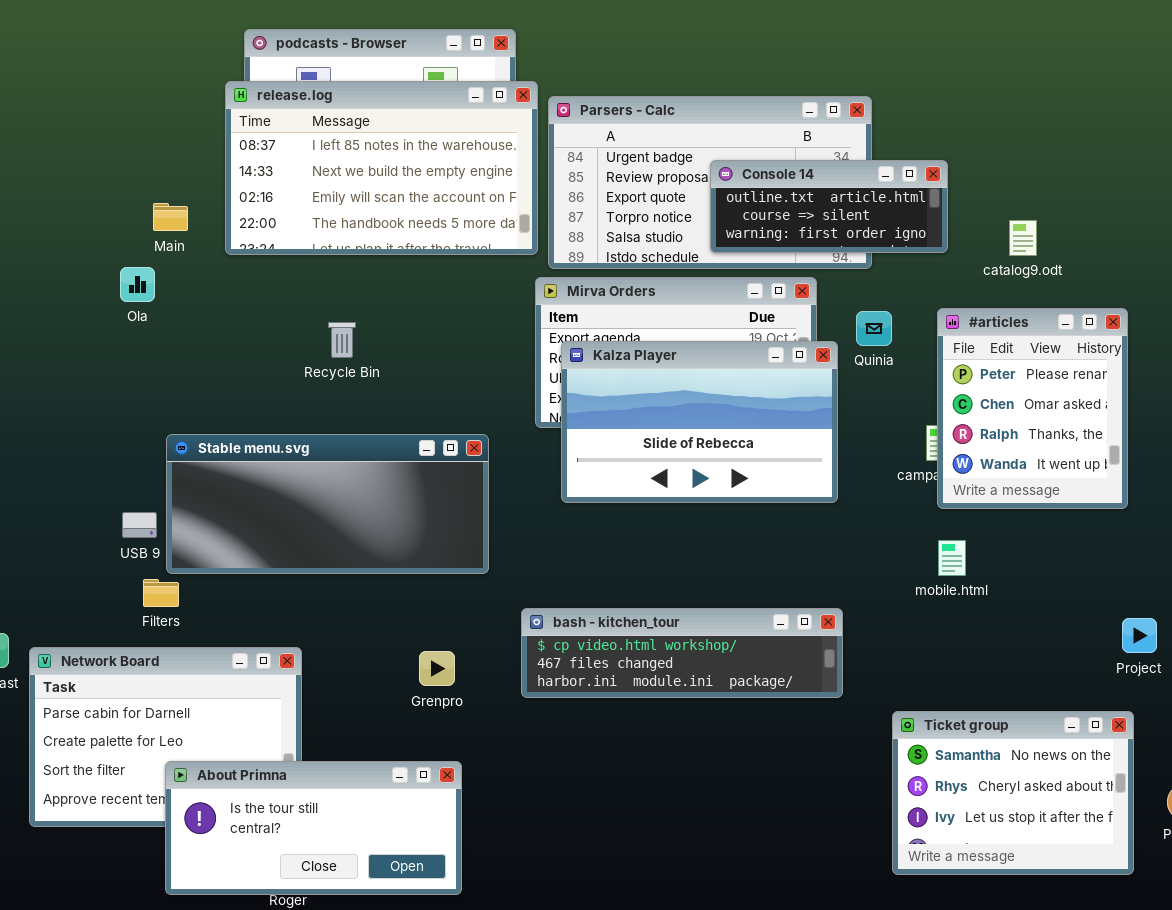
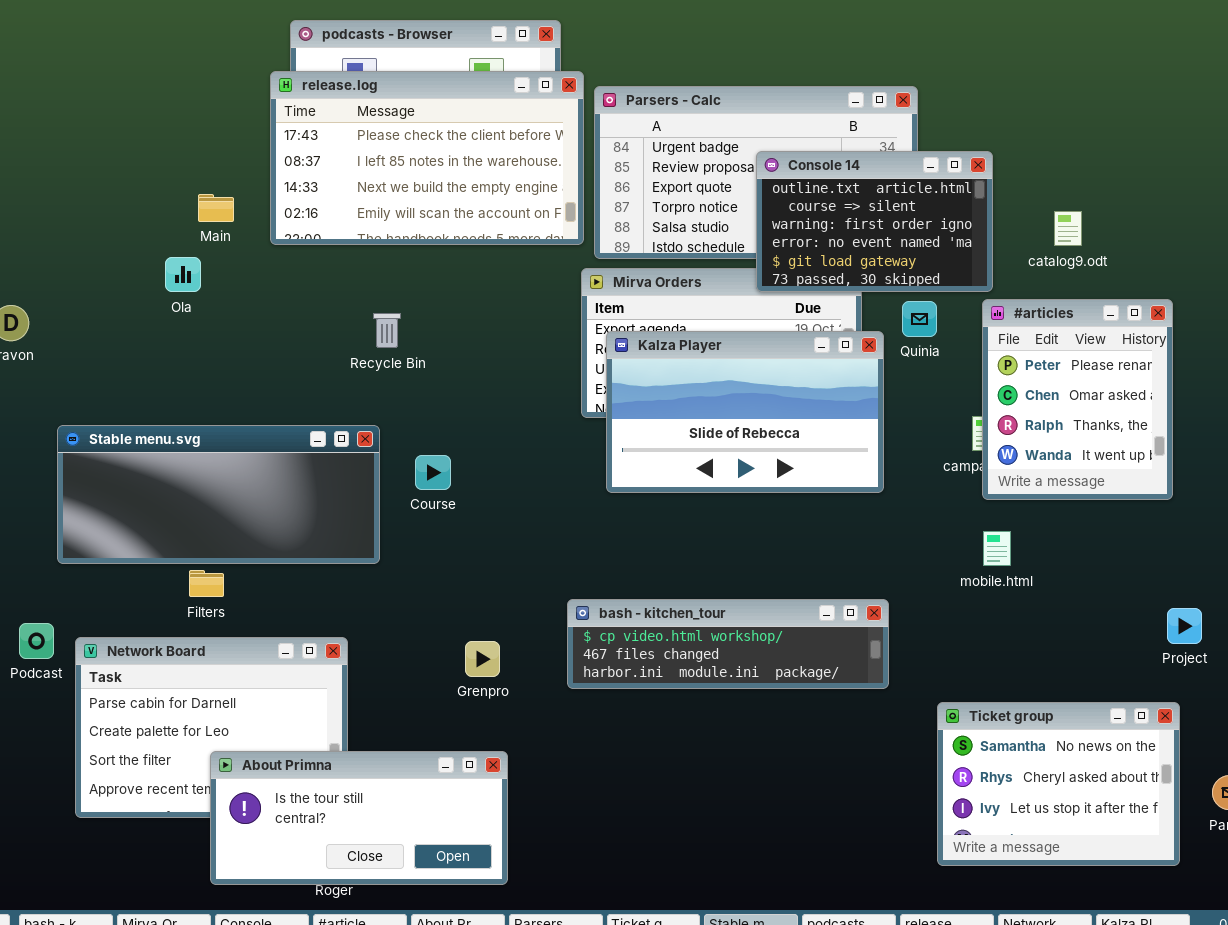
release.log: [225,81,538,255] -> [270,71,584,245], scrolled up 1 row
Console 14: [710,160,948,253] -> [756,151,993,292], resized
Stable menu.svg: [166,434,489,574] -> [57,425,380,564], moved

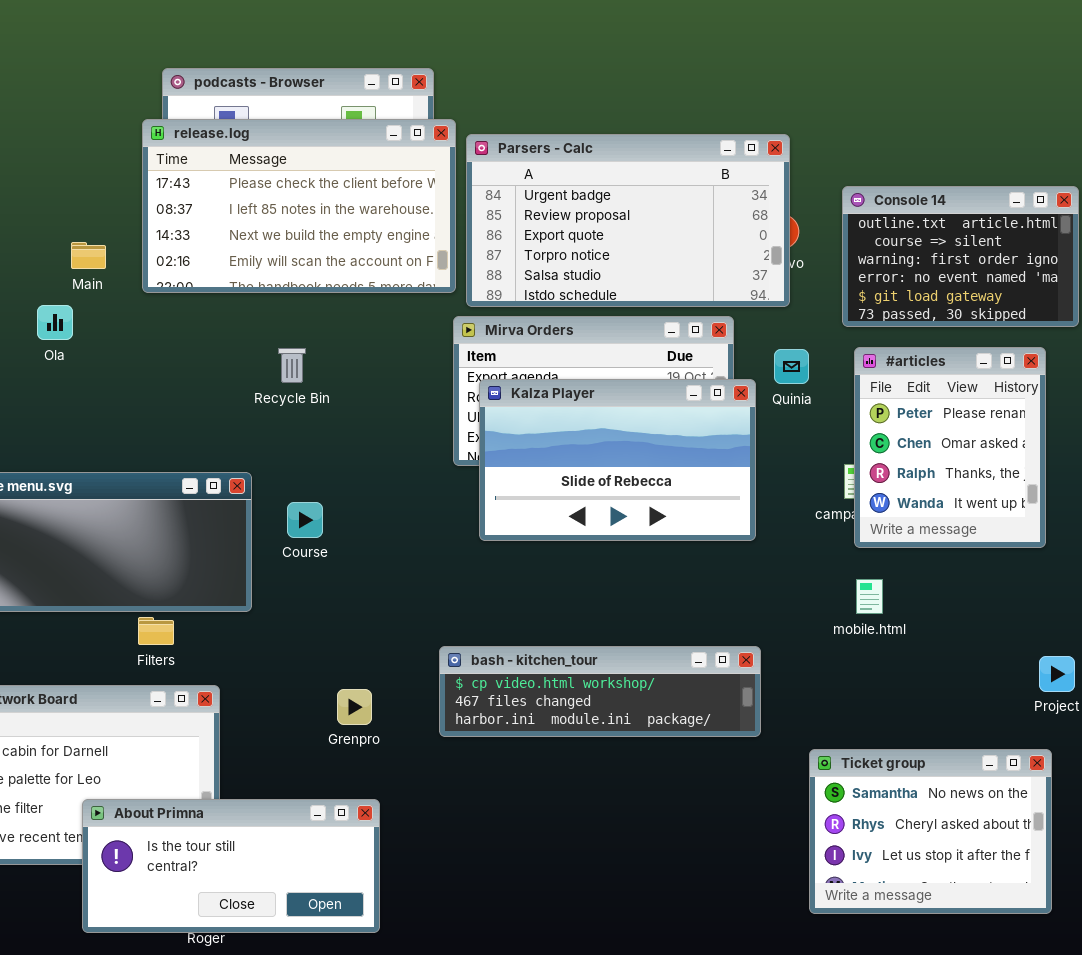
Console 14: [756,151,993,292] -> [842,186,1079,327], moved
Recycle Bin: [373,313,401,348] -> [278,348,306,383], moved
Filters: [189,570,224,597] -> [138,617,174,645], moved

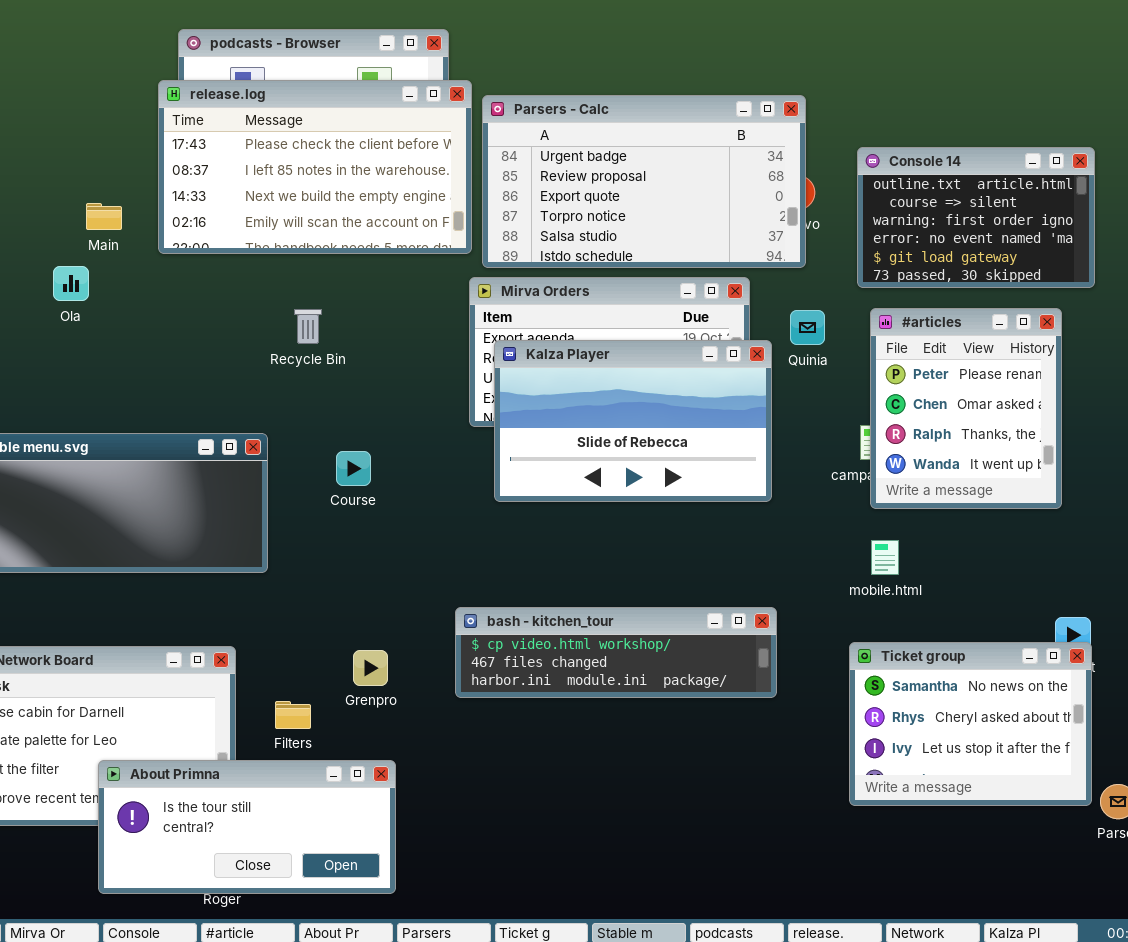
Course: [287,502,323,538] -> [336,451,371,486], moved
Filters: [138,617,174,645] -> [275,701,311,729], moved
Ticket group: [809,749,1052,914] -> [849,642,1092,806], moved

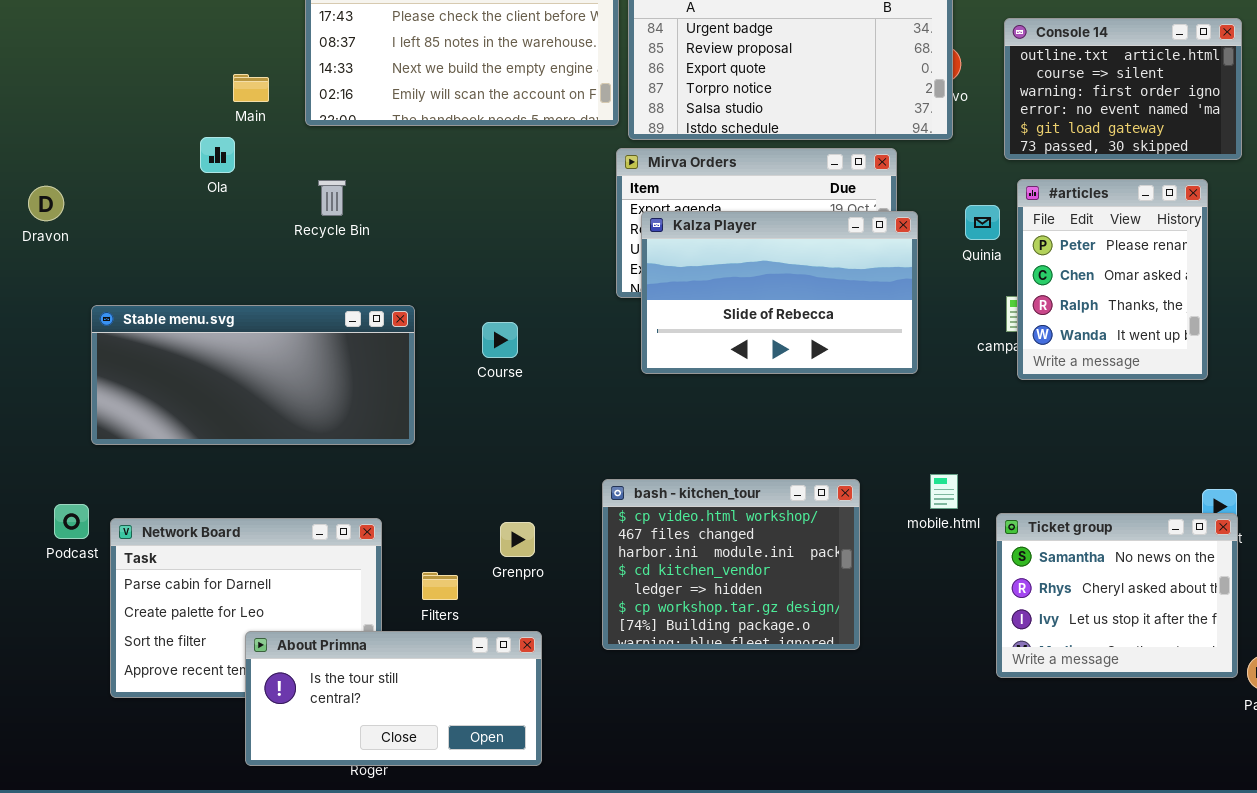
Recycle Bin: [294,309,322,344] -> [318,180,346,216], moved
Quinia: [790,310,825,345] -> [965,205,1000,240], moved
mobile.html: [871,540,899,575] -> [930,474,958,509], moved
bash - kitchen_tour: [455,607,777,698] -> [602,479,860,650], resized

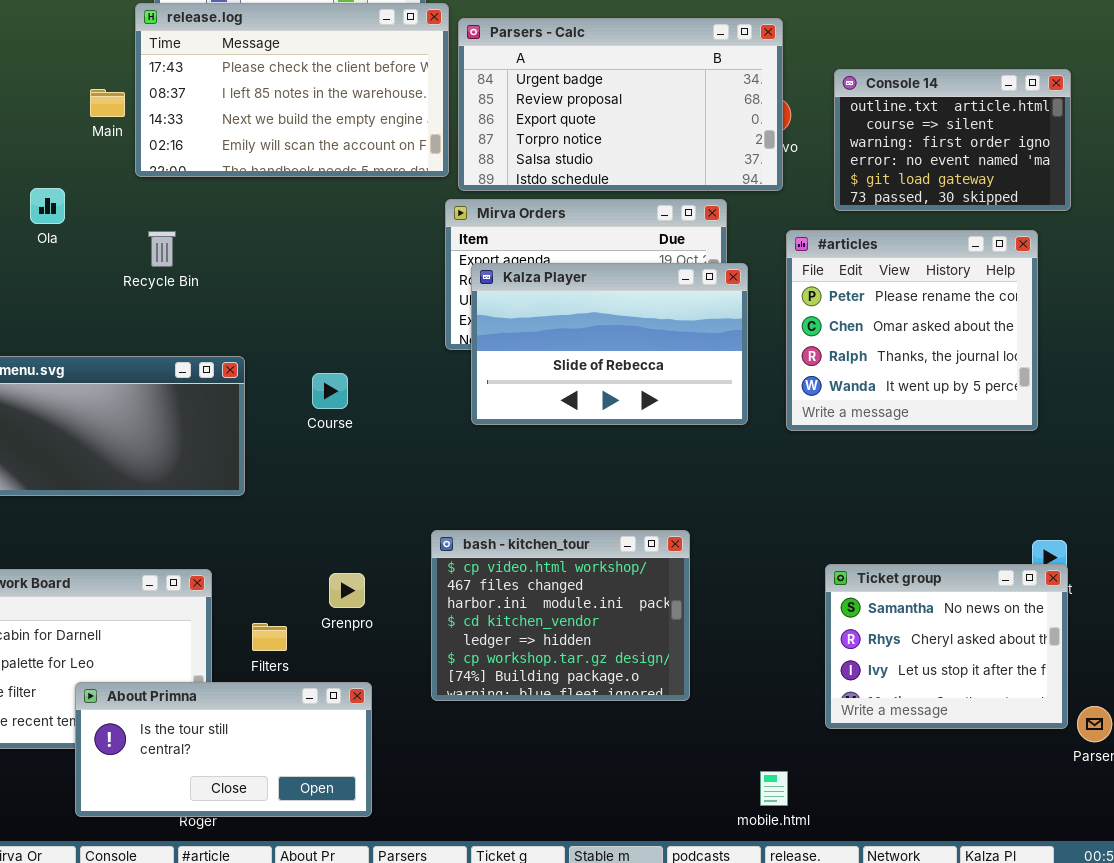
Main: [233,74,269,102] -> [90,89,125,117], moved
#articles: [1017,179,1208,380] -> [786,230,1038,431], resized
mobile.html: [930,474,958,509] -> [760,771,788,806], moved

